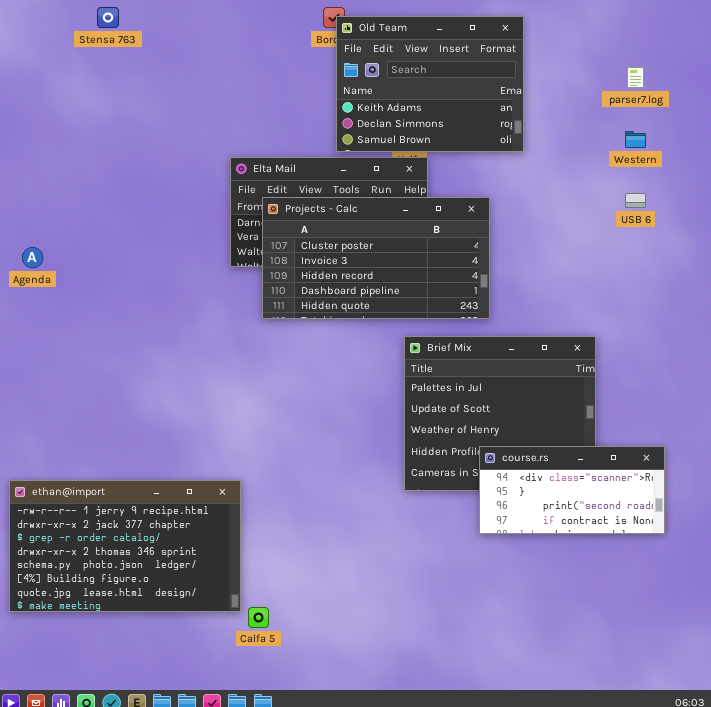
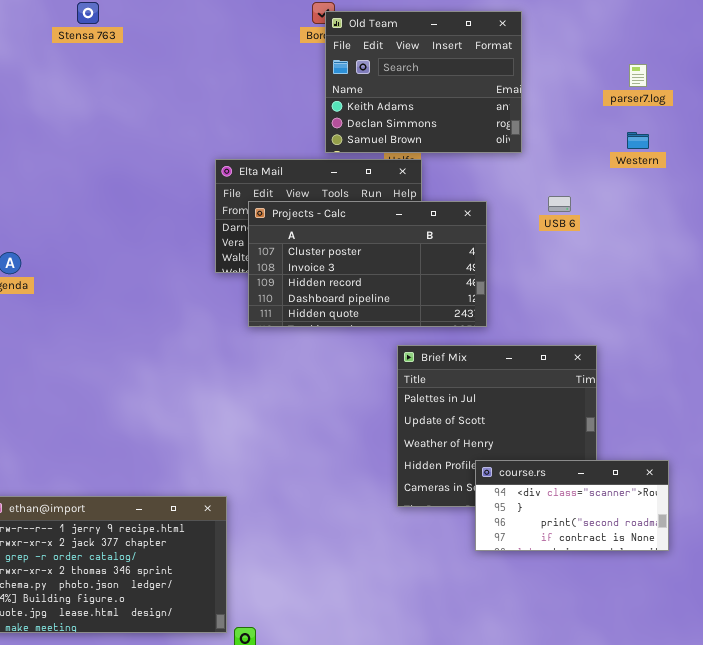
USB 6: [625,193,646,208] -> [548,196,571,212], moved

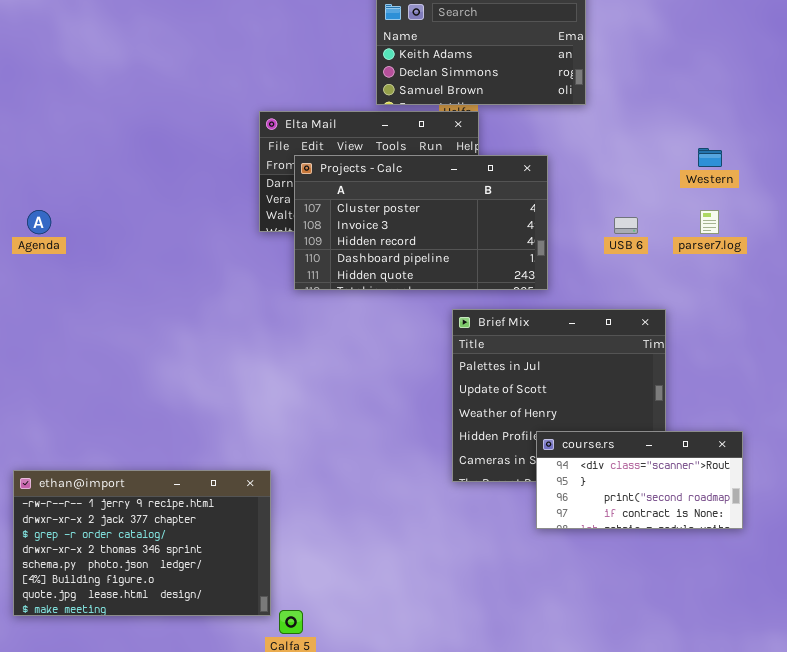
parser7.log: [629,64,647,87] -> [700,210,719,234], moved
Western: [627,132,649,149] -> [698,148,722,167], moved
USB 6: [548,196,571,212] -> [614,217,638,234], moved

